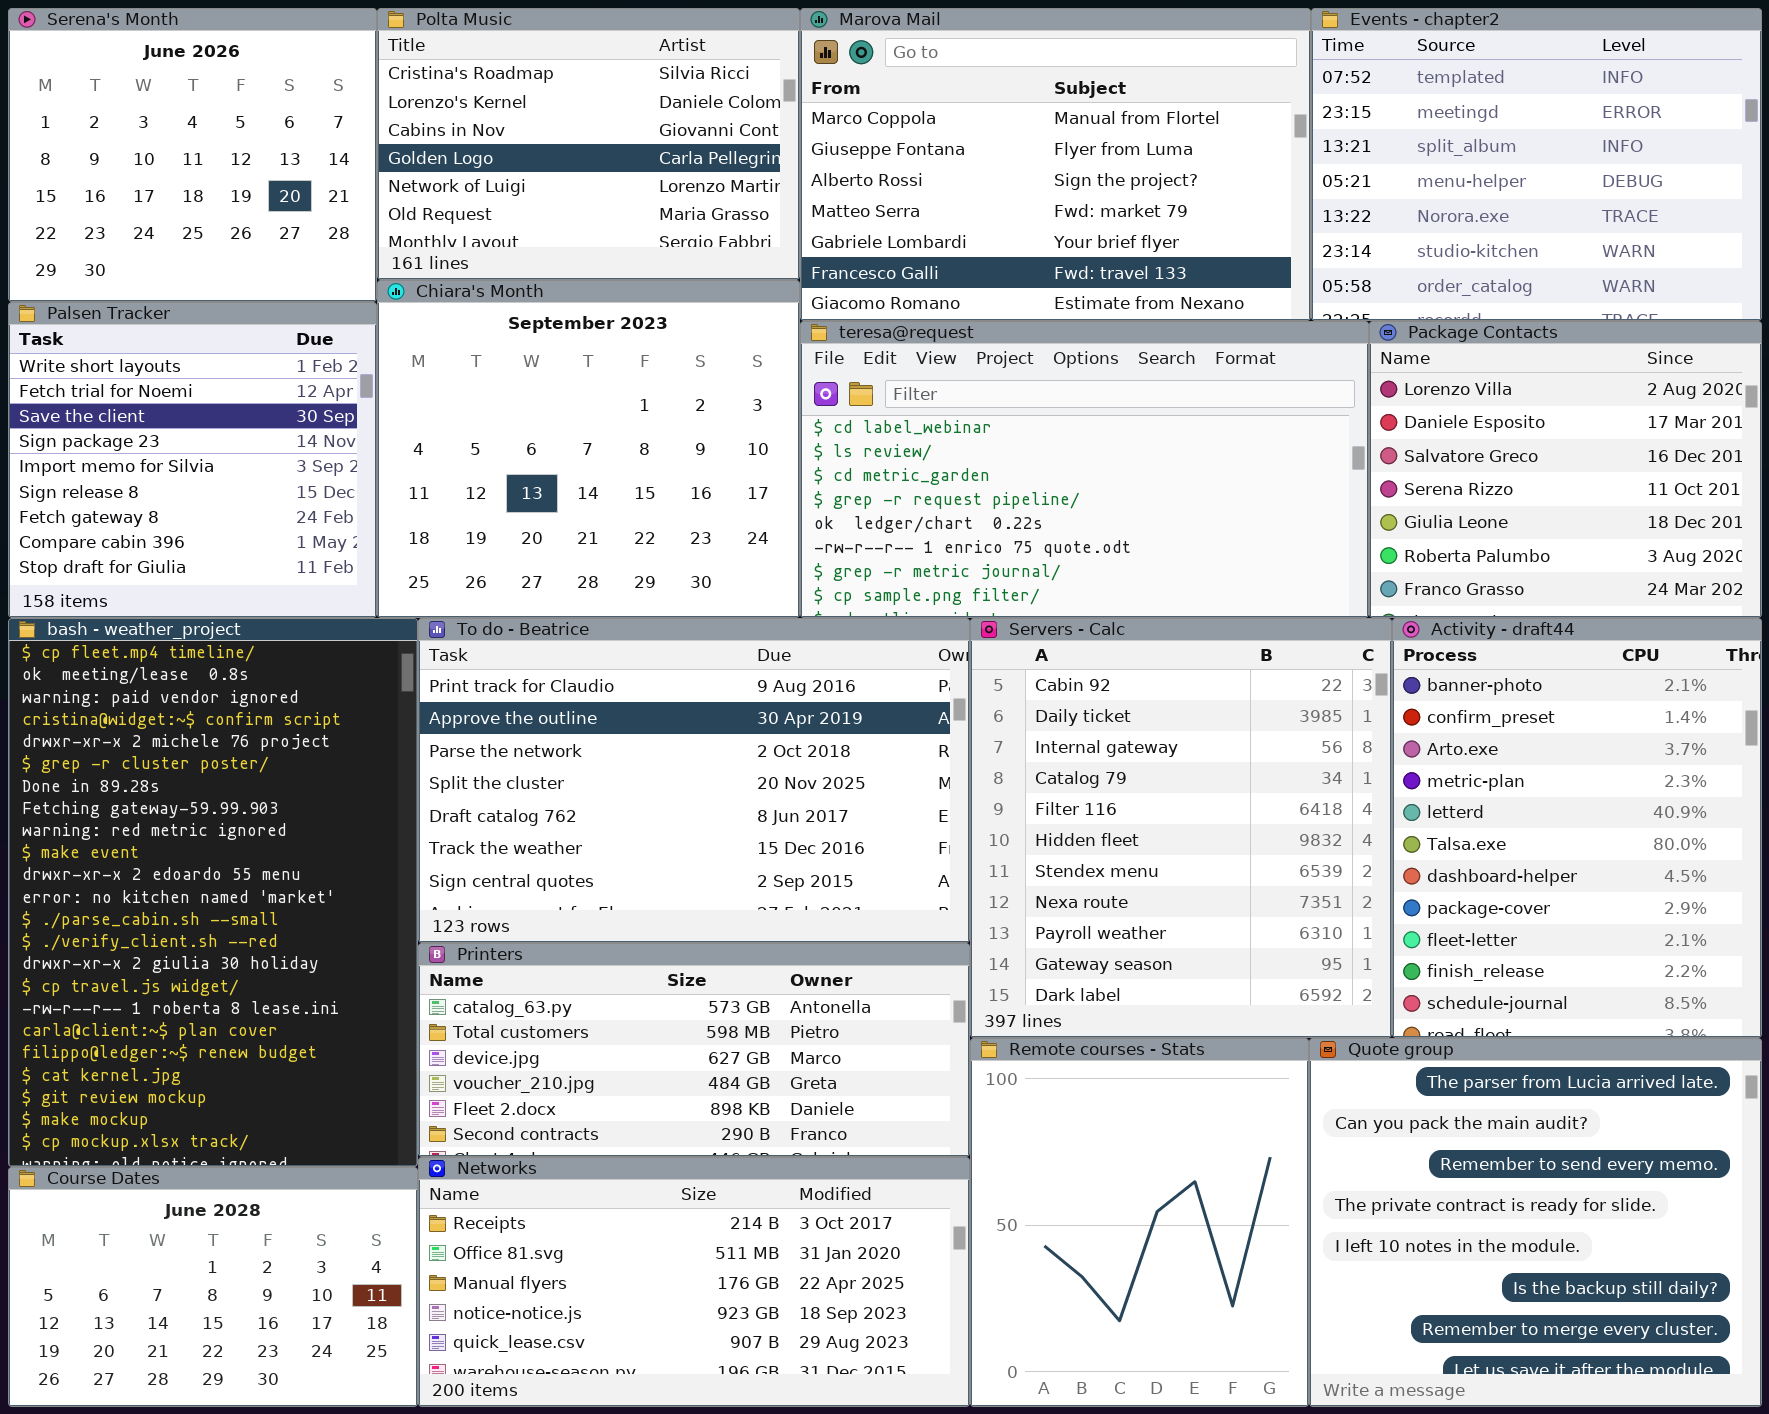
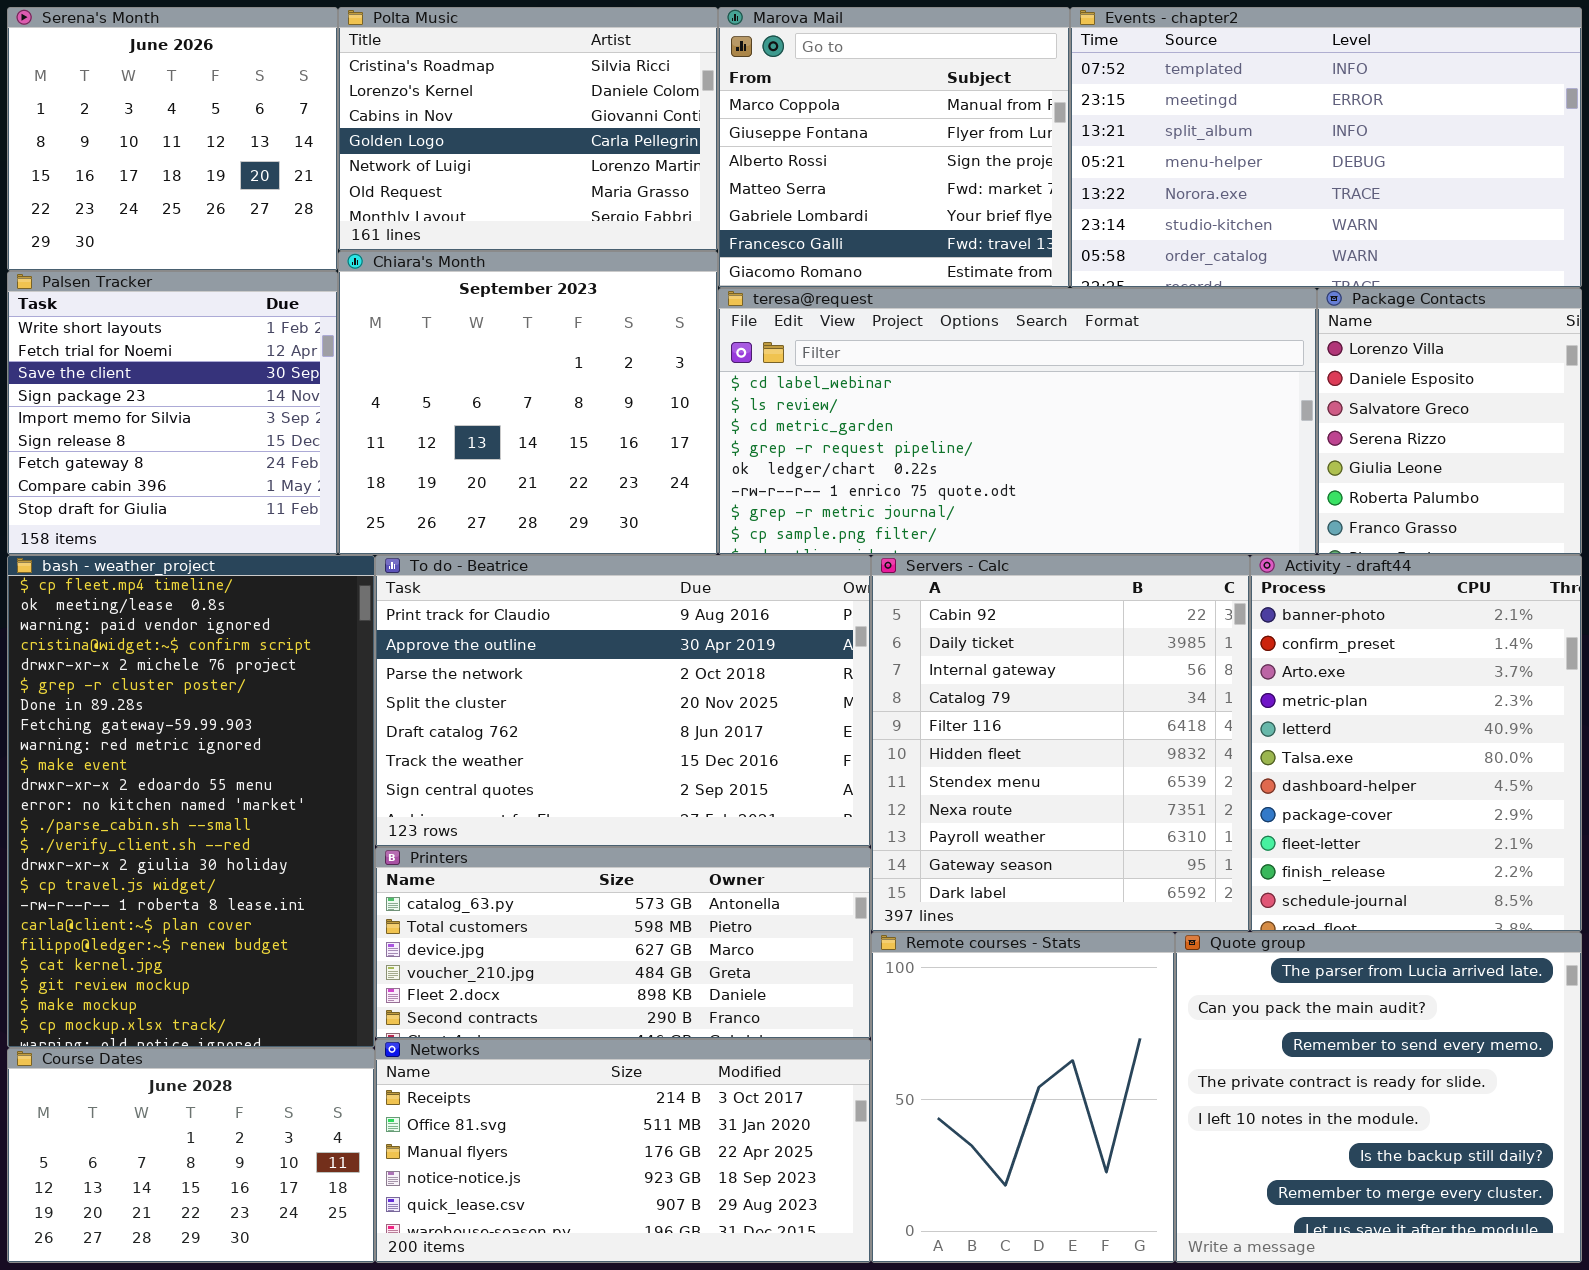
Marova Mail: [800,8,1311,321] -> [718,7,1070,288], resized
Events - chapter2: [1311,8,1762,321] -> [1070,7,1582,288], resized
teresa@request: [800,321,1369,618] -> [718,288,1317,555], resized
Package Contacts: [1369,321,1762,618] -> [1317,288,1582,555], resized

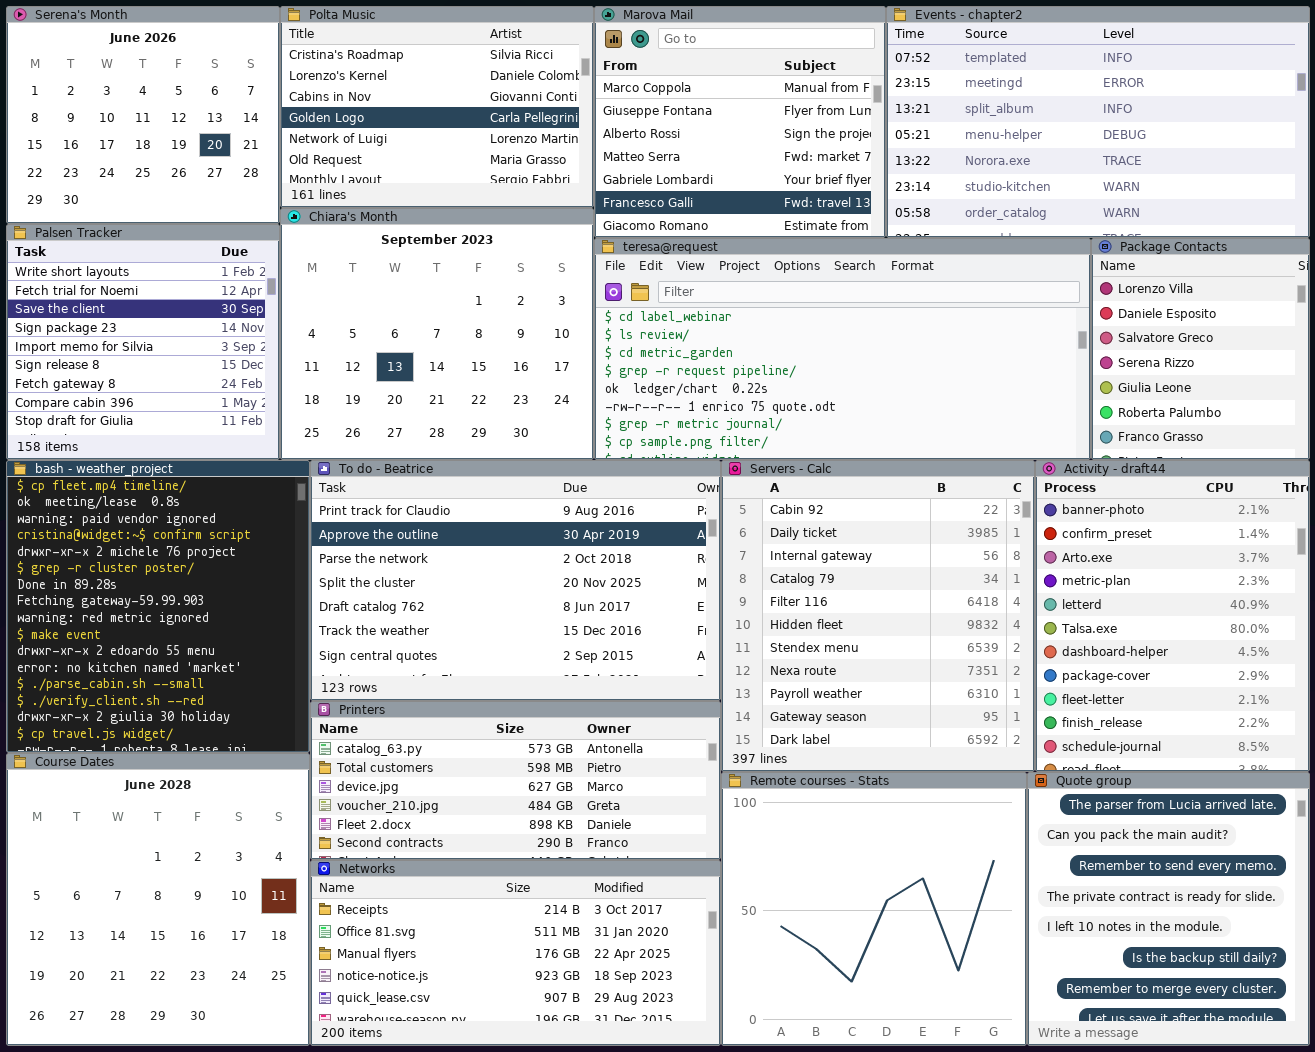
bash - weather_project: [7,555,375,1048] -> [6,460,310,753], resized
Remote courses - Stats: [871,932,1175,1263] -> [721,772,1027,1046], resized
Quote group: [1175,932,1582,1263] -> [1027,772,1310,1046], resized
Course Dates: [7,1048,375,1263] -> [6,753,310,1046], resized

